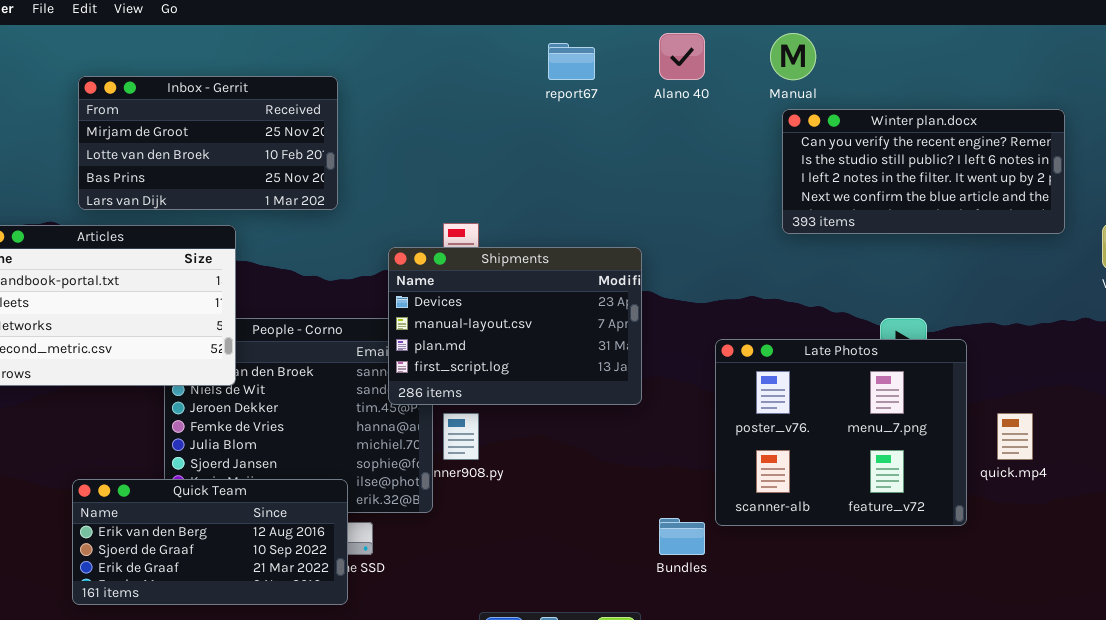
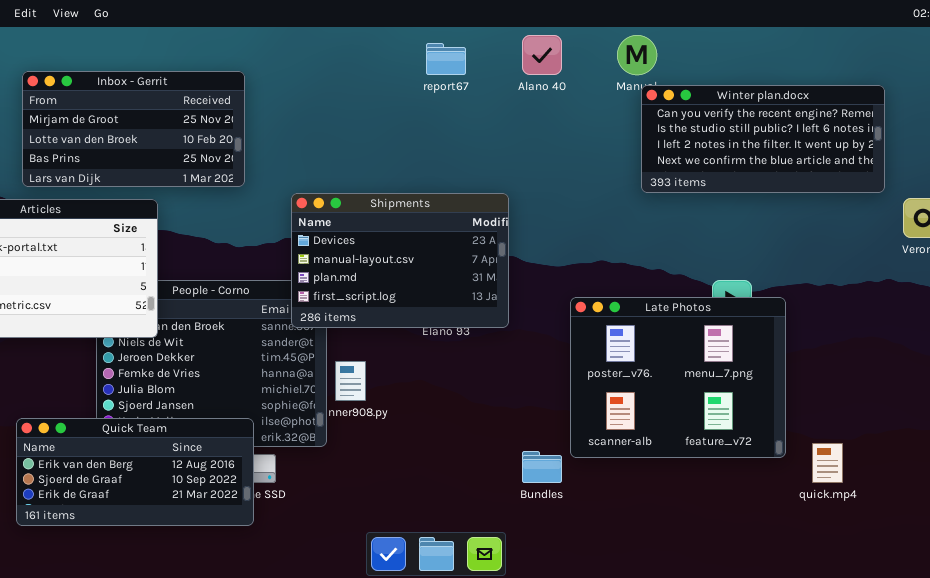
Winter plan.docx: [782,109,1065,234] -> [641,85,885,193], moved
Shipments: [388,247,642,405] -> [291,193,509,328], moved
quick.mp4: [997,413,1033,460] -> [812,443,843,483], moved

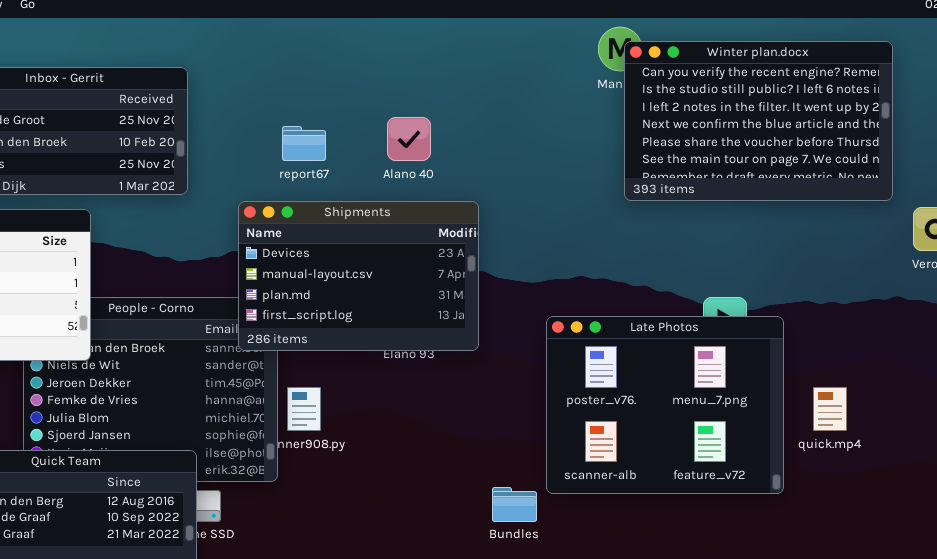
Alano 40: [522,35,562,75] -> [387,117,431,161], moved
report67: [426,43,466,75] -> [282,126,326,161], moved
Winter plan.docx: [641,85,885,193] -> [624,41,893,201], resized
quick.mp4: [812,443,843,483] -> [813,387,847,431], moved

